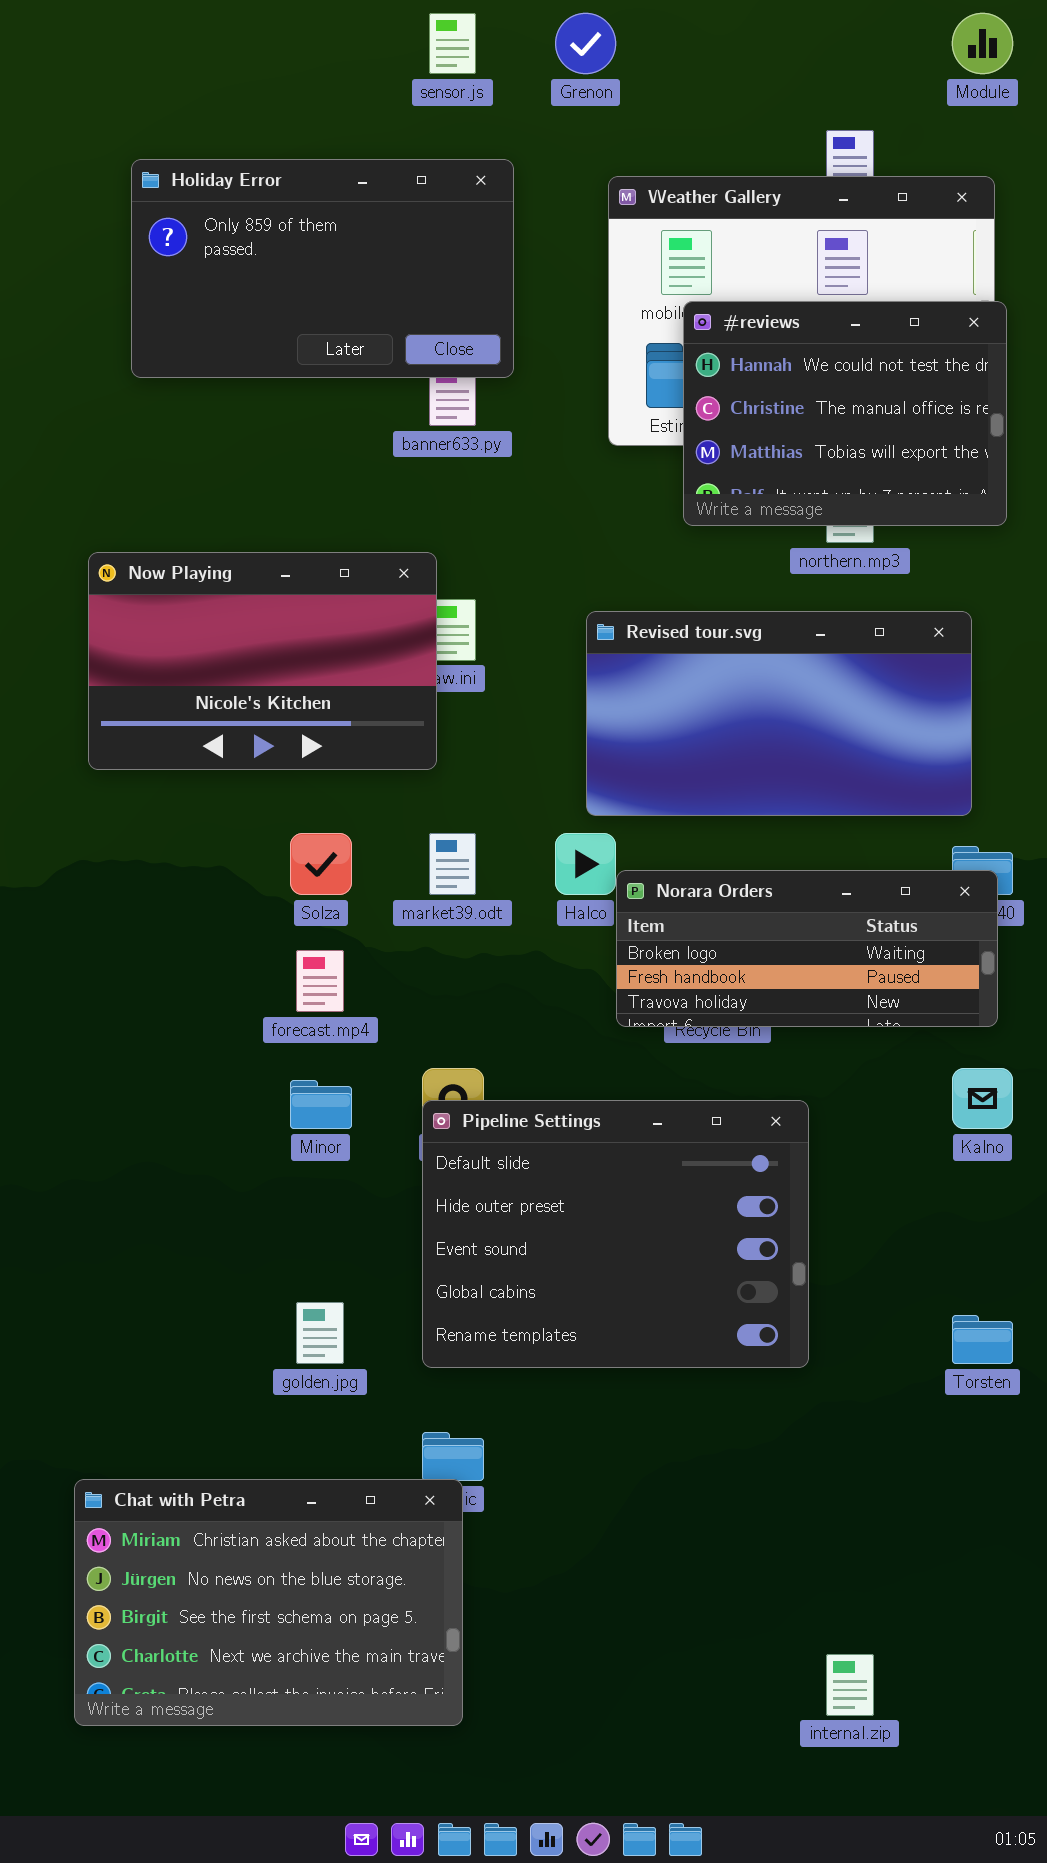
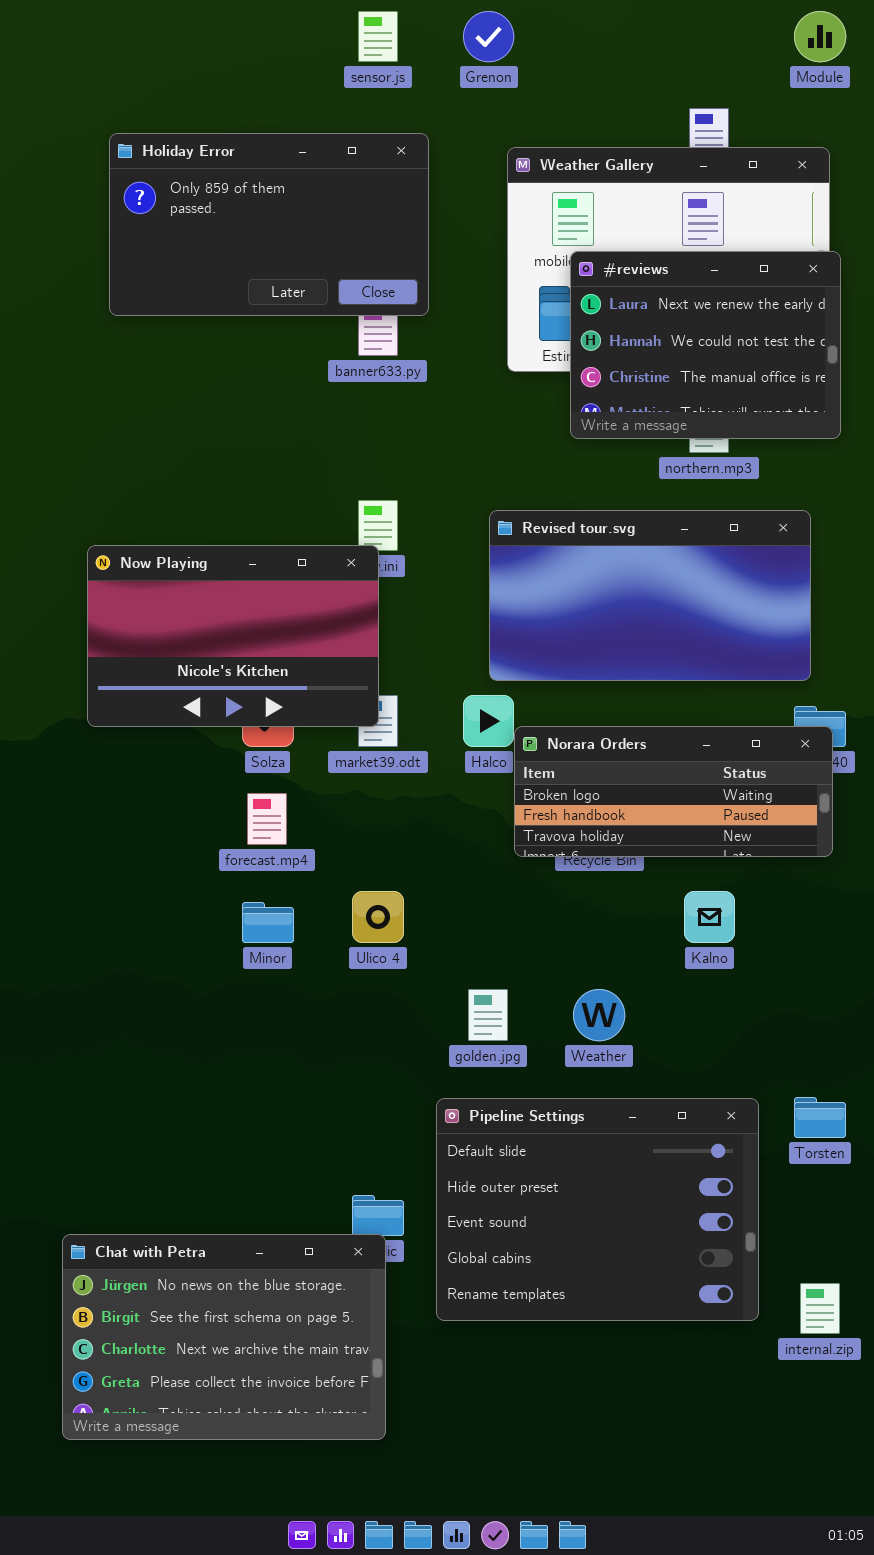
#reviews: [683,301,1007,526] -> [570,251,841,439], scrolled up 1 row
Now Playing: [88,552,437,770] -> [87,545,379,727], moved
Kalno: [952,1068,1013,1129] -> [684,891,735,943], moved
Pipeline Settings: [422,1100,809,1368] -> [436,1098,759,1321], moved
golden.jpg: [296,1302,344,1364] -> [468,989,508,1041], moved
Chat with Petra: [74,1479,463,1726] -> [62,1234,386,1440], scrolled down 1 row
internal.zip: [826,1654,874,1716] -> [800,1283,840,1334], moved

